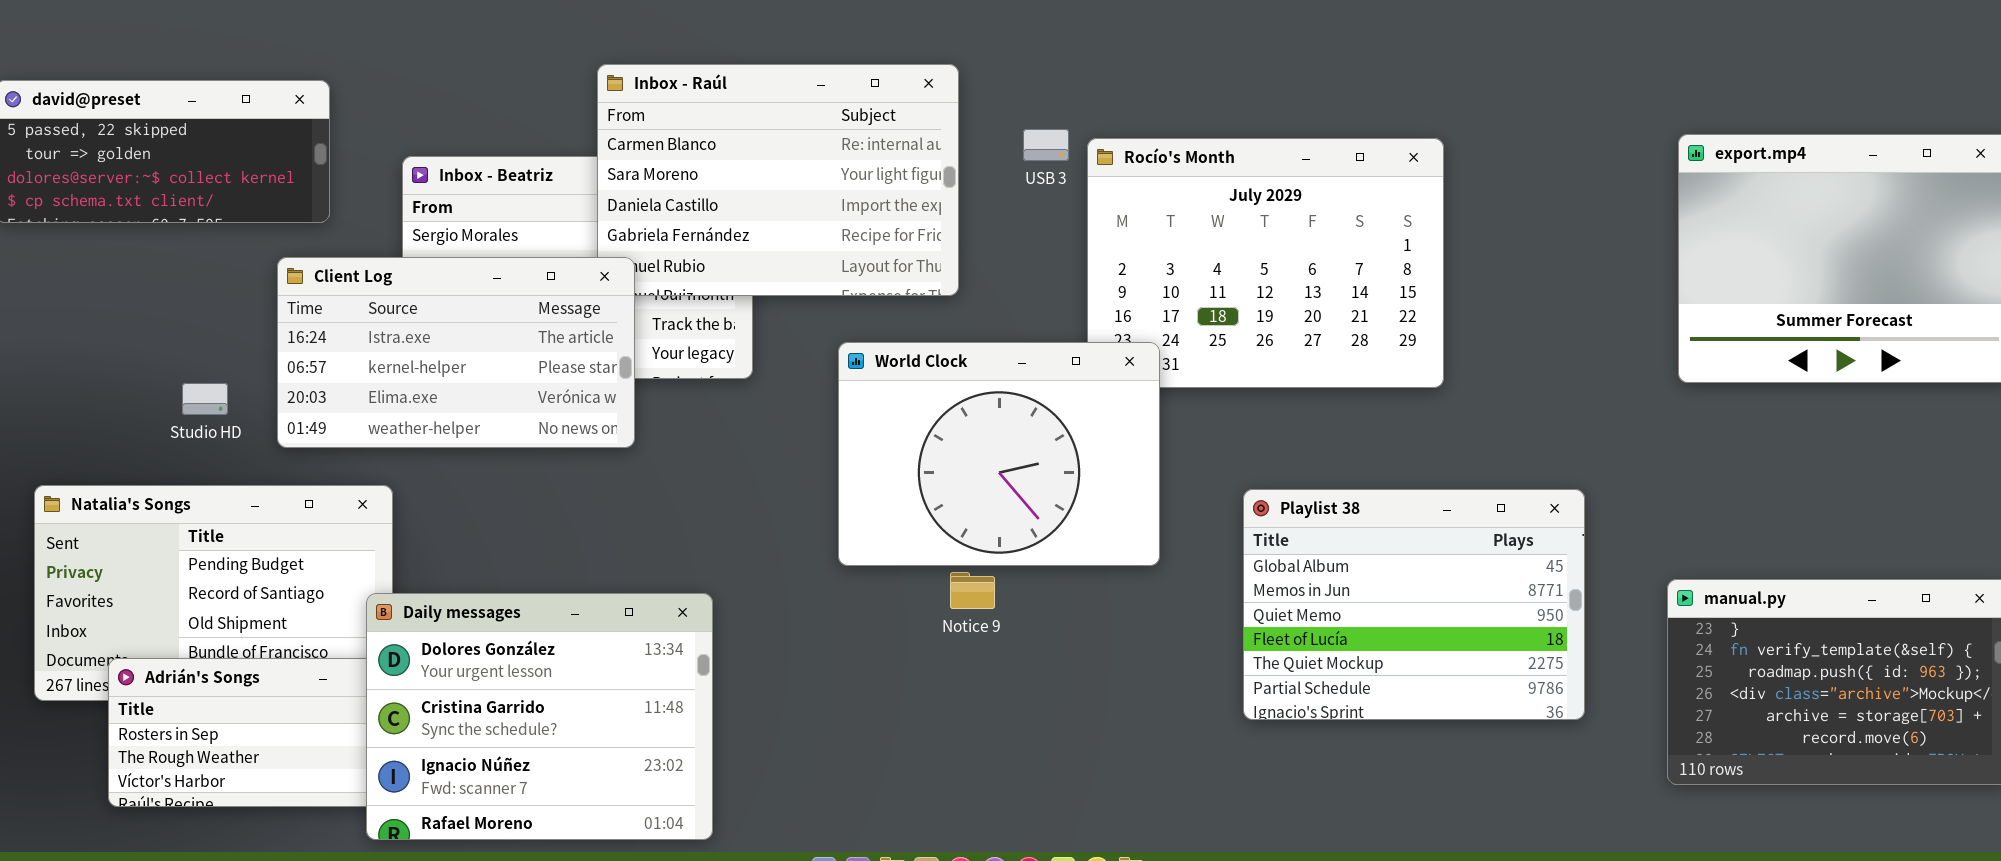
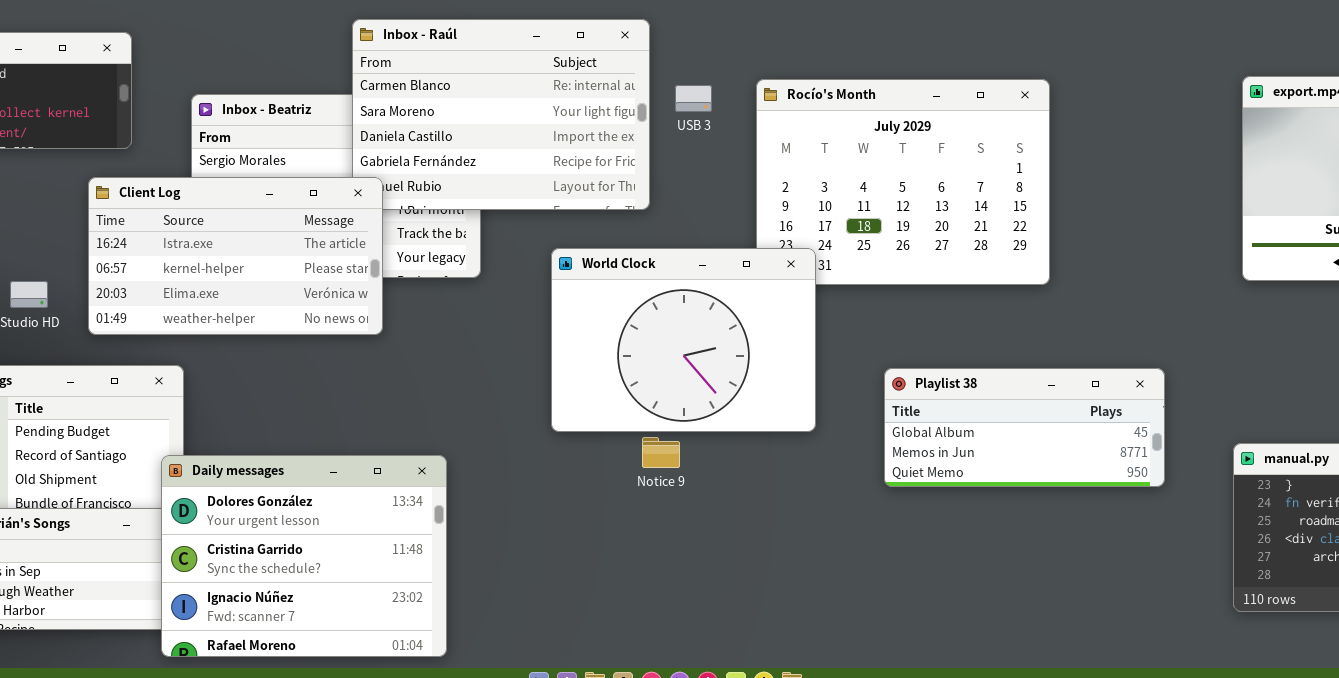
USB 3: [1023,129,1069,161] -> [675,85,712,112], moved
Playlist 38: [1243,489,1585,720] -> [884,368,1165,487], resized

